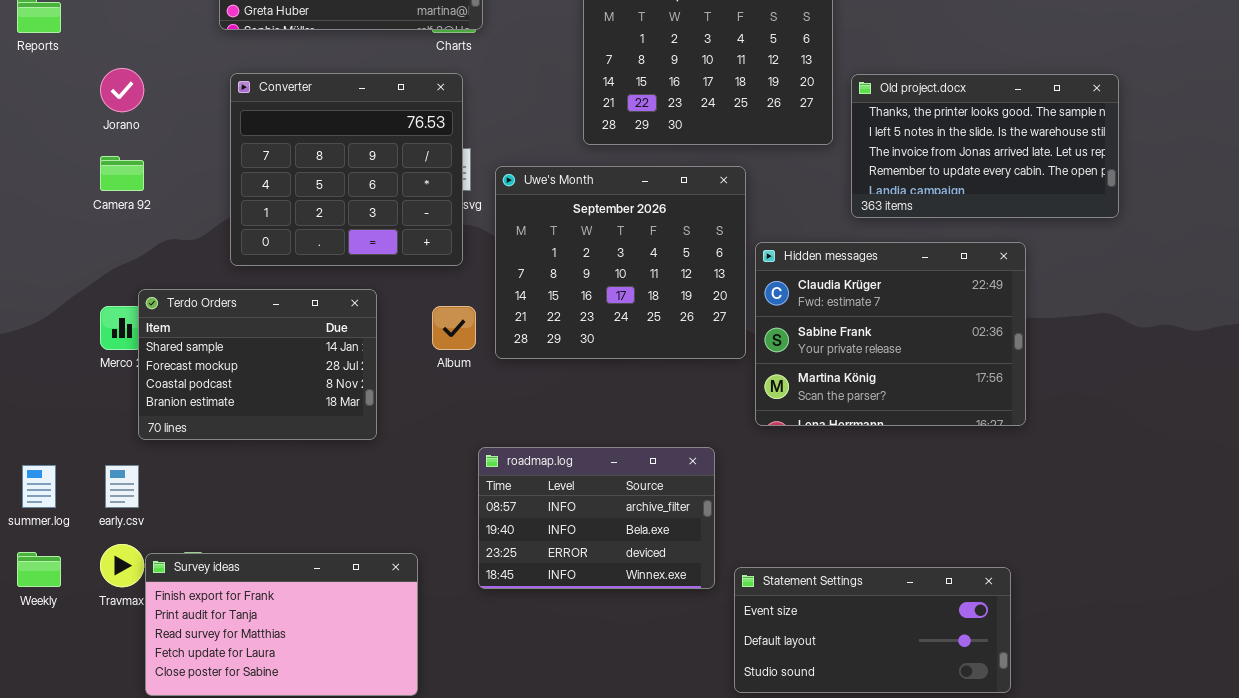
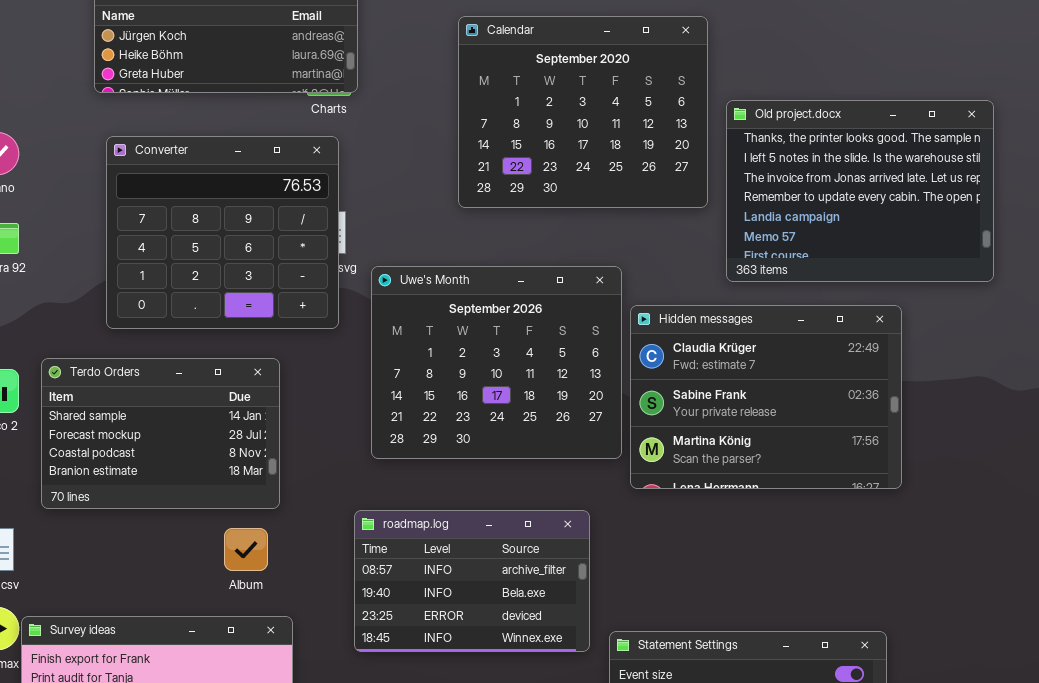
Old project.docx: [851,74,1119,218] -> [726,100,994,282], resized
Uwe's Month: [495,166,746,359] -> [371,266,622,459], moved
Terdo Orders: [138,289,377,440] -> [41,358,280,509], moved
Album: [432,306,476,350] -> [224,528,268,571], moved

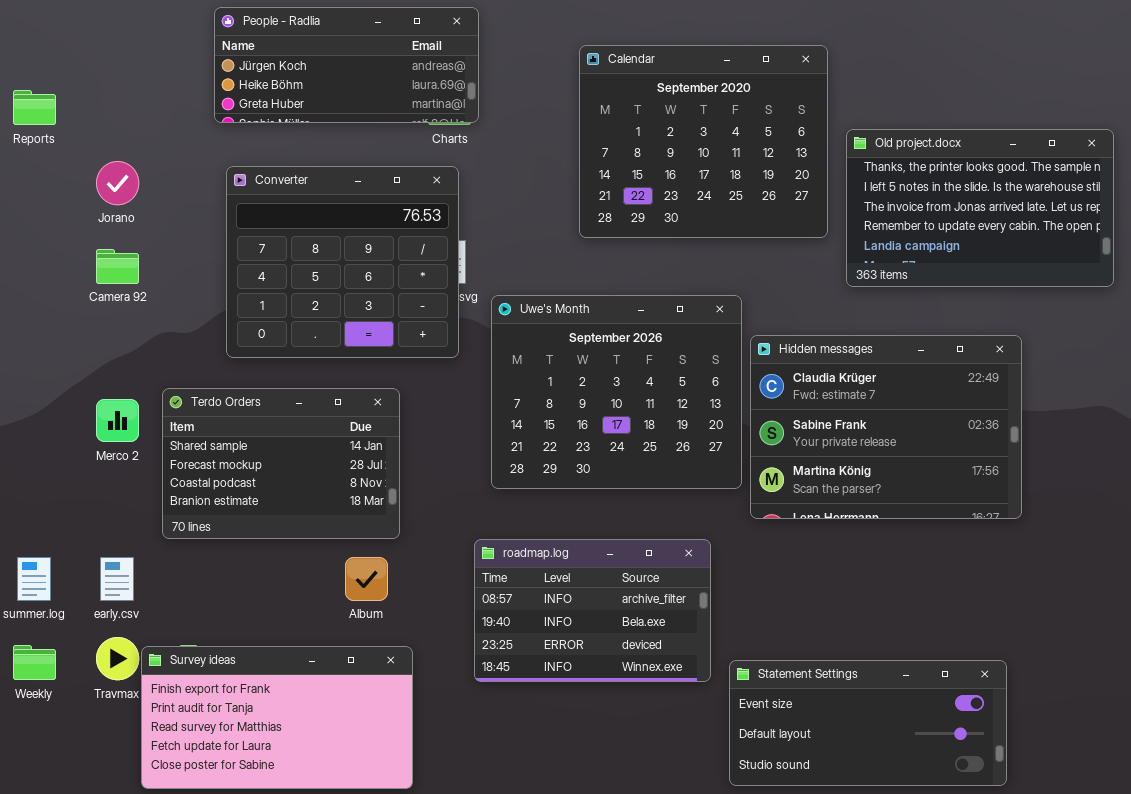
Old project.docx: [726,100,994,282] -> [846,129,1114,287], resized

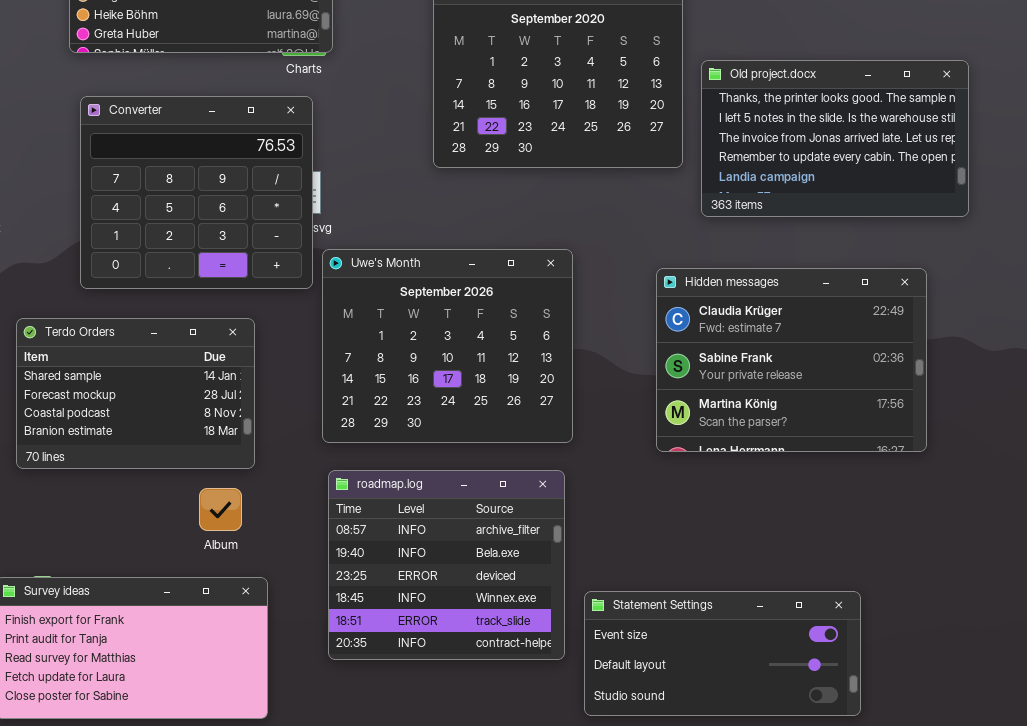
Uwe's Month: [491,295,742,489] -> [322,249,573,443], moved
Hidden messages: [750,335,1022,519] -> [656,268,927,452], moved
roadmap.log: [474,539,711,682] -> [328,470,565,660], resized

